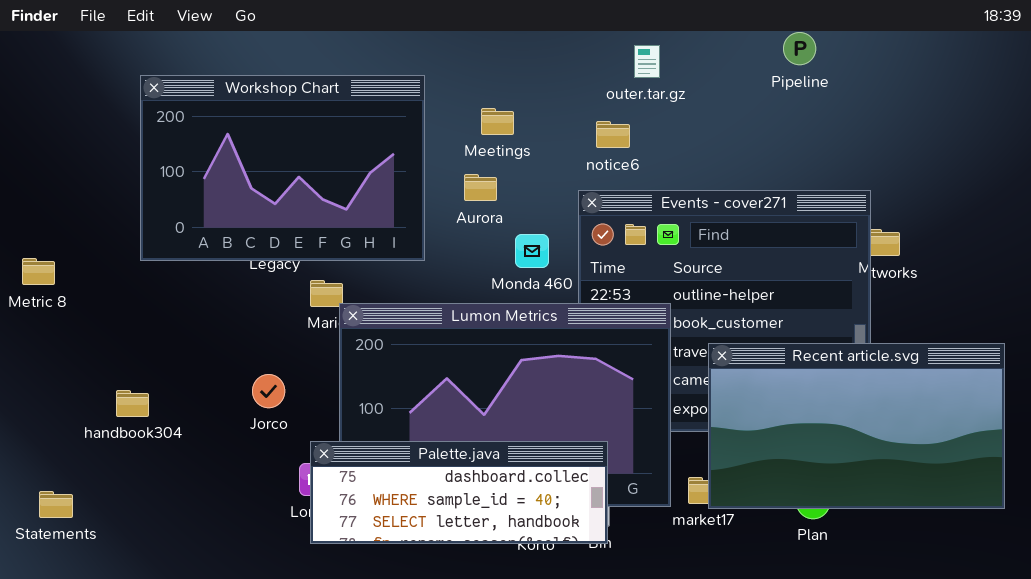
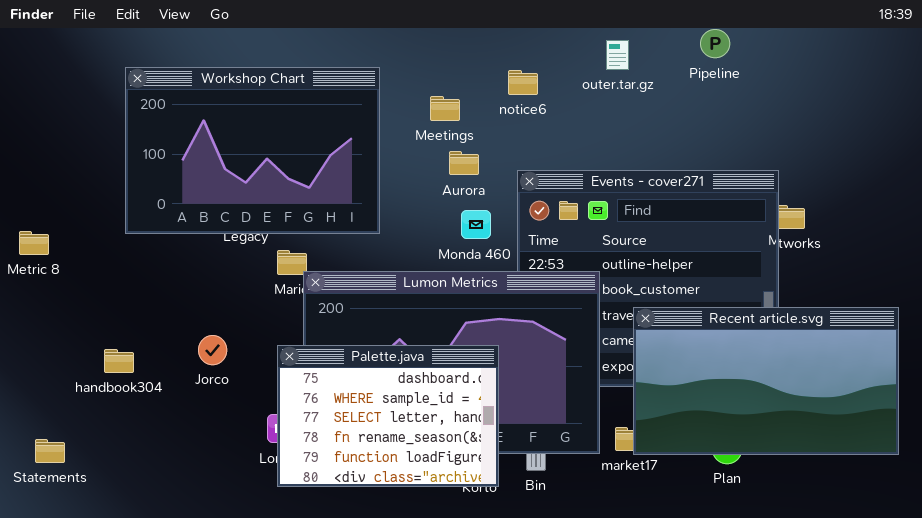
outer.tar.gz: [634,45,660,78] -> [606,40,629,70], moved
notice6: [596,121,630,148] -> [508,70,538,95], moved
Aurora: [464,174,497,201] -> [449,151,479,175], moved
Jorco: [252,374,285,408] -> [198,335,227,365], moved
Palette.java: [310,441,608,544] -> [277,345,499,487], resized

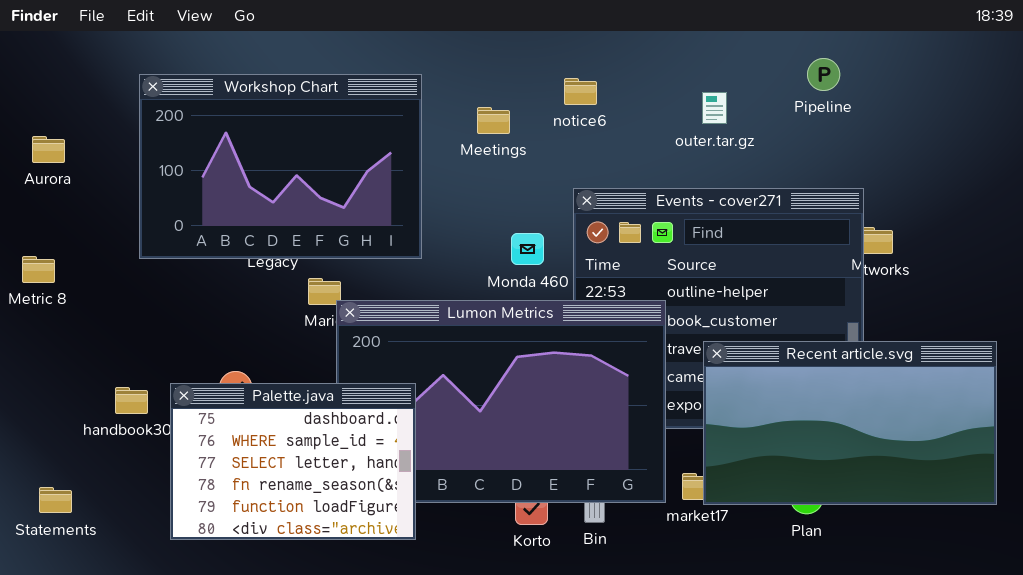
Pipeline: [700,29,730,58] -> [807,58,840,91], moved
outer.tar.gz: [606,40,629,70] -> [702,92,727,124], moved
Aurora: [449,151,479,175] -> [32,136,65,163], moved
Palette.java: [277,345,499,487] -> [170,383,416,540], moved

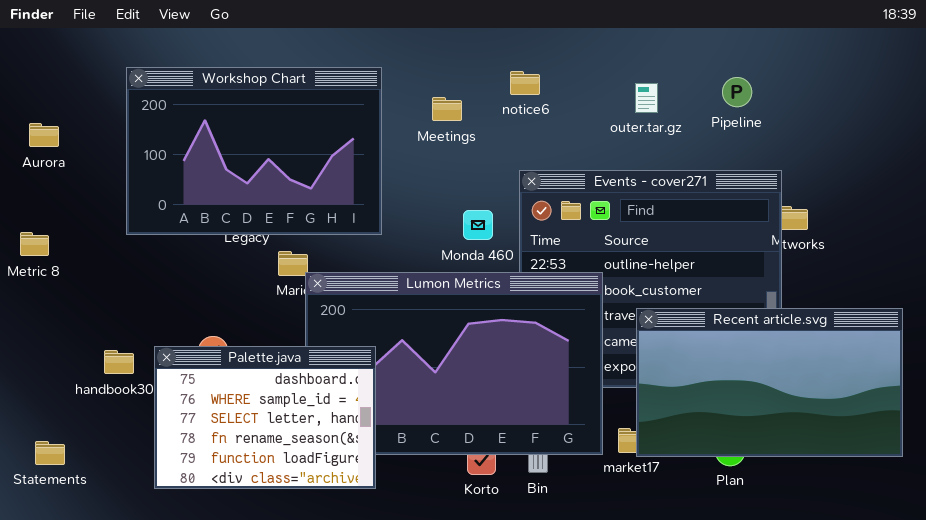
Pipeline: [807,58,840,91] -> [722,77,752,107], moved

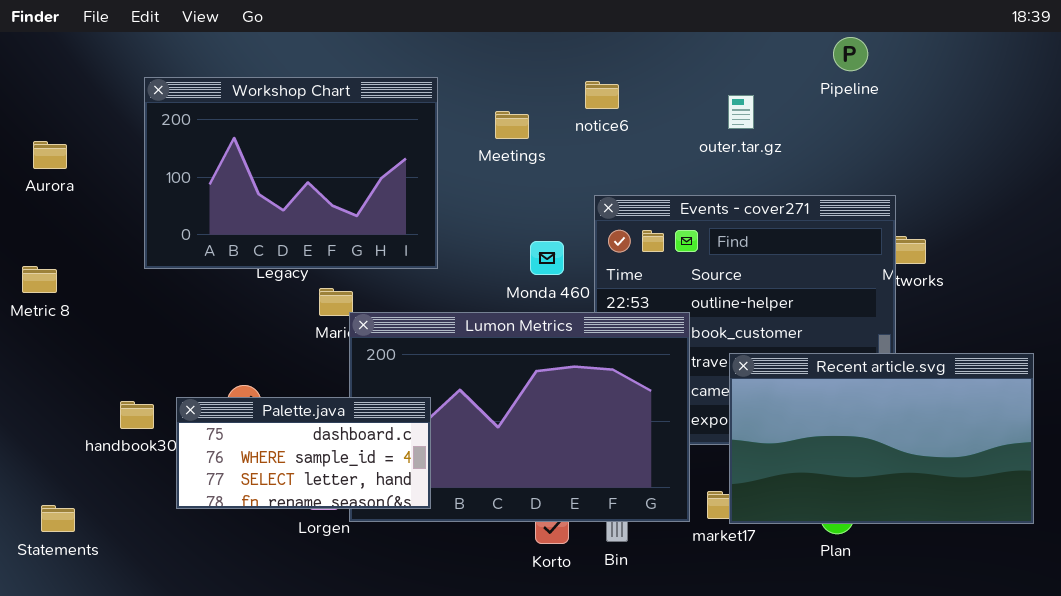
Pipeline: [722,77,752,107] -> [833,37,868,71], moved
Palette.java: [154,346,376,489] -> [176,397,431,509], resized

